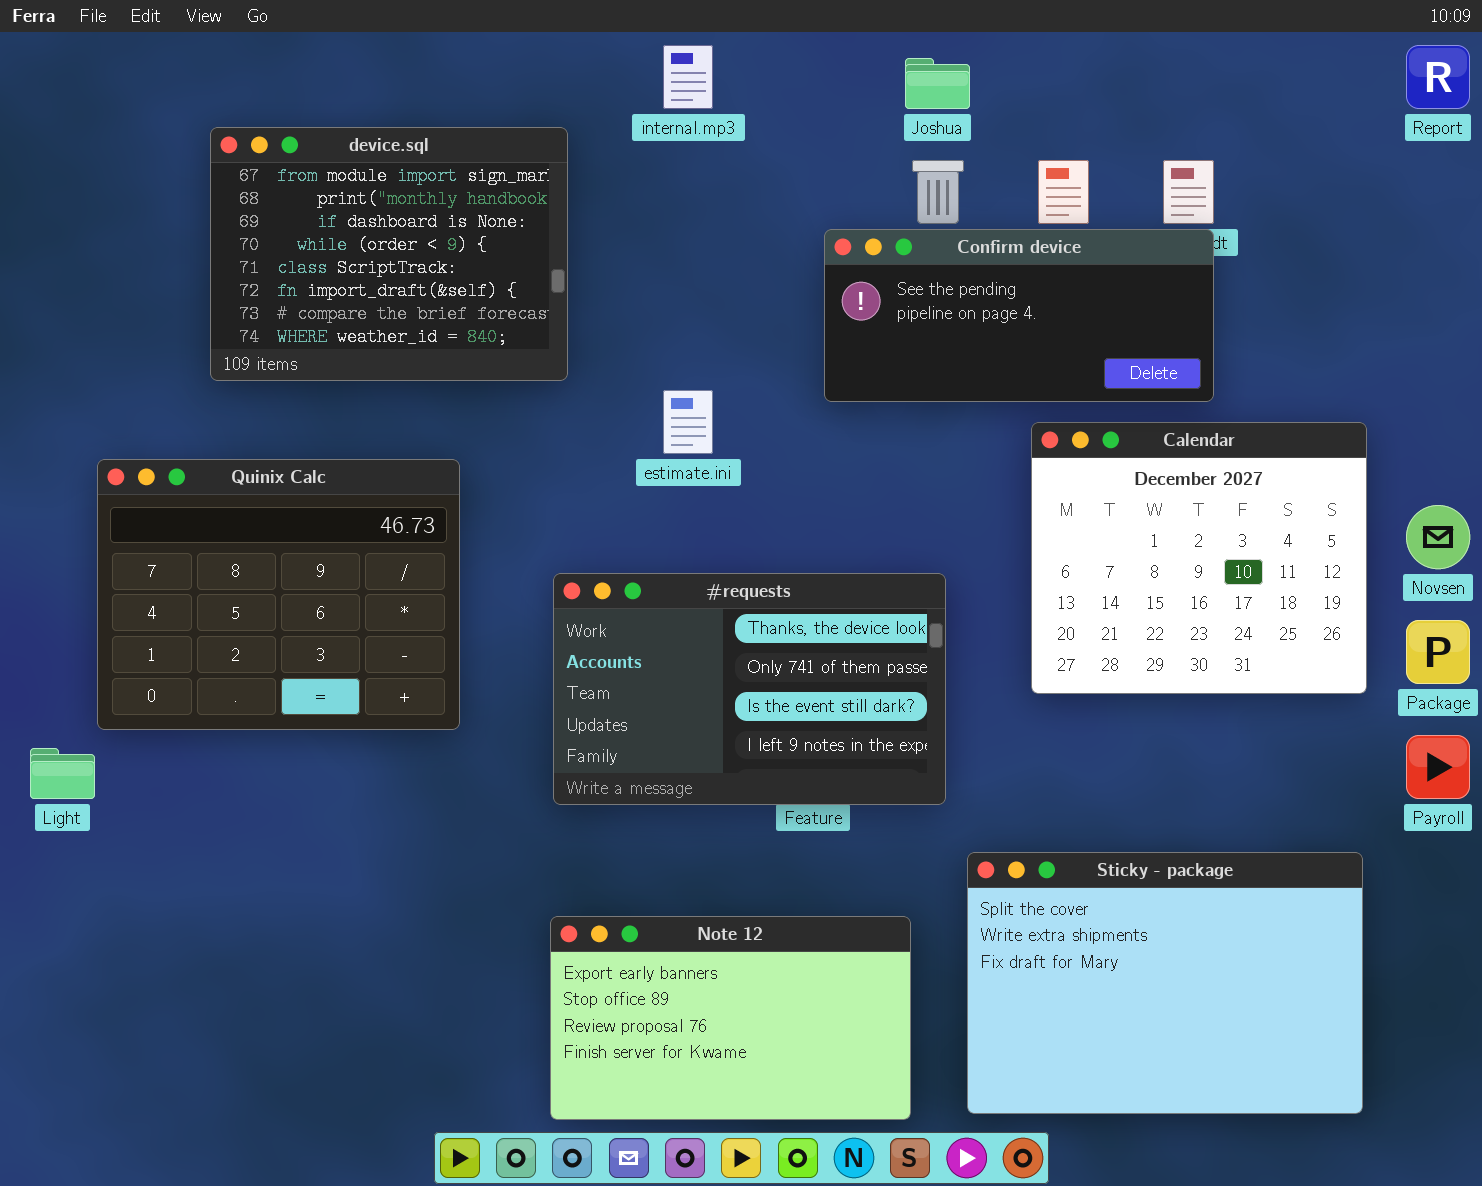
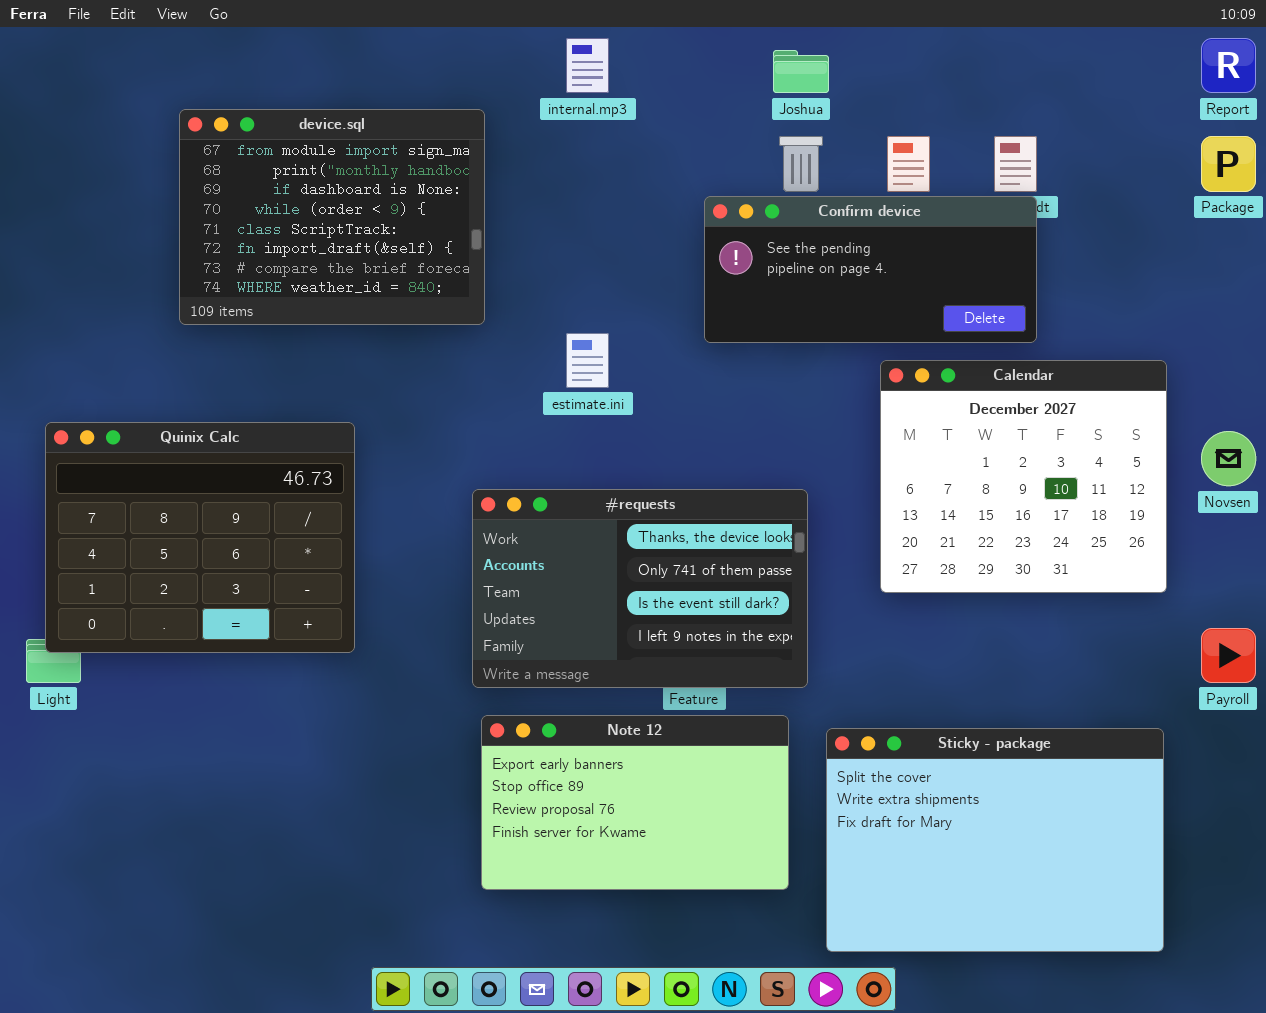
Quinix Calc: [97,459,460,730] -> [45,422,355,653], moved
Package: [1406,620,1470,684] -> [1201,136,1256,192], moved
Note 12: [550,916,911,1120] -> [481,715,789,890], moved

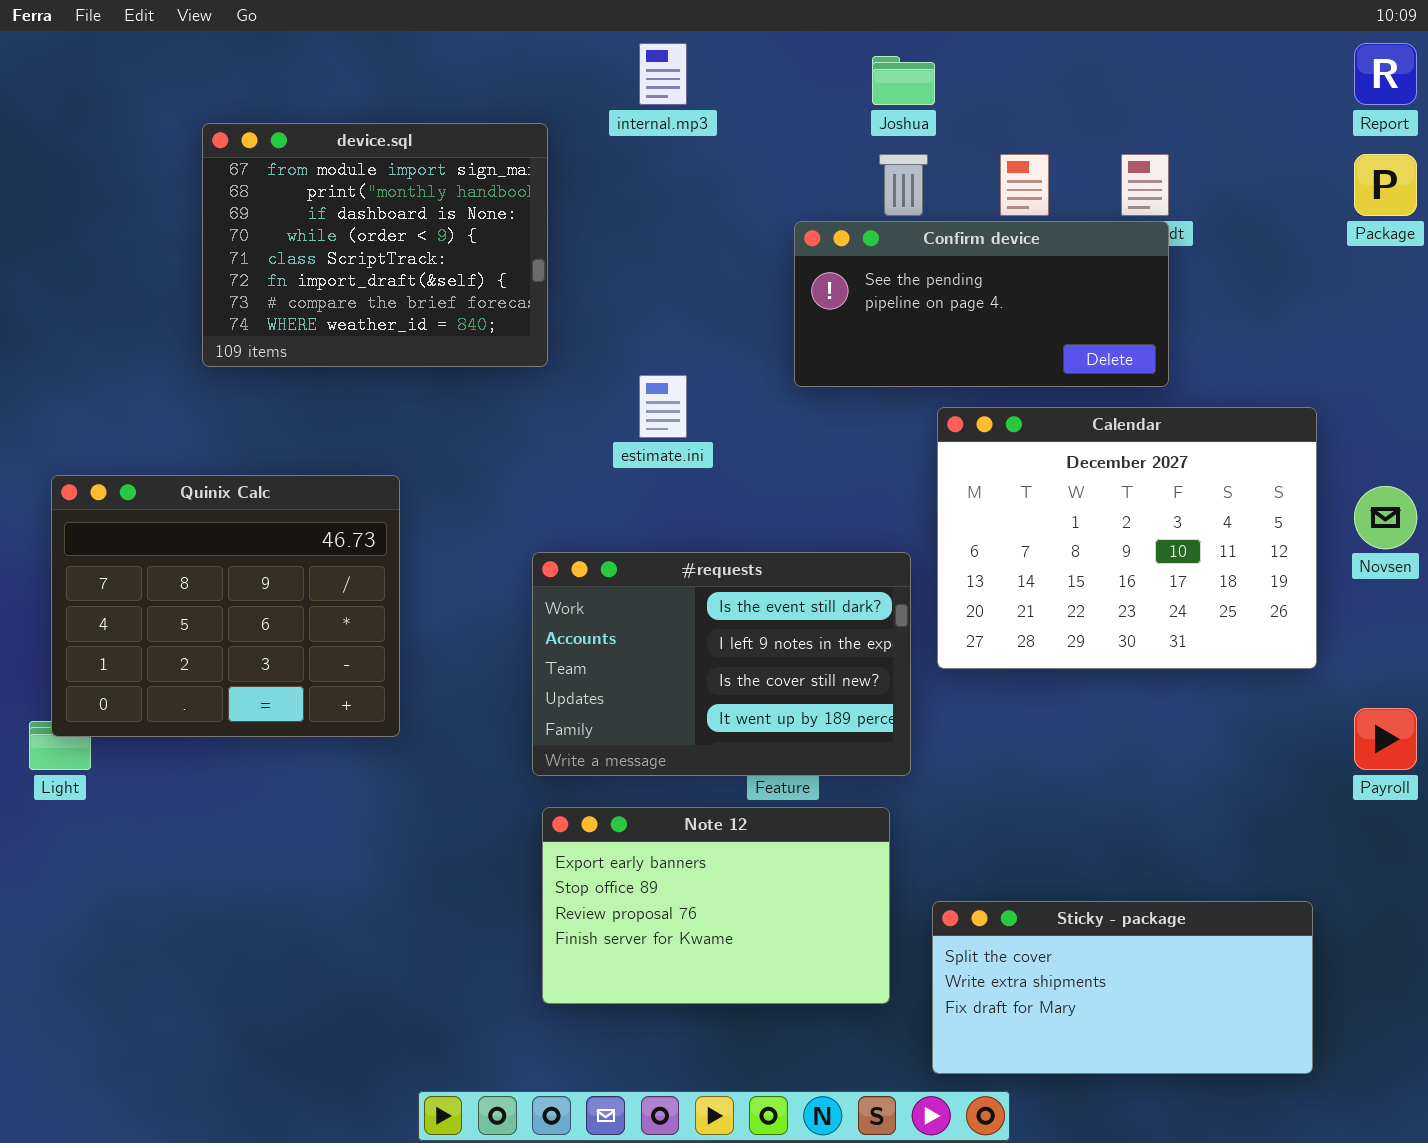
Calendar: [880,360,1167,593] -> [937,407,1317,669], resized
#requests: [472,489,808,688] -> [532,552,911,776], scrolled down 2 rows
Sticky - package: [826,728,1164,952] -> [932,901,1313,1074], resized

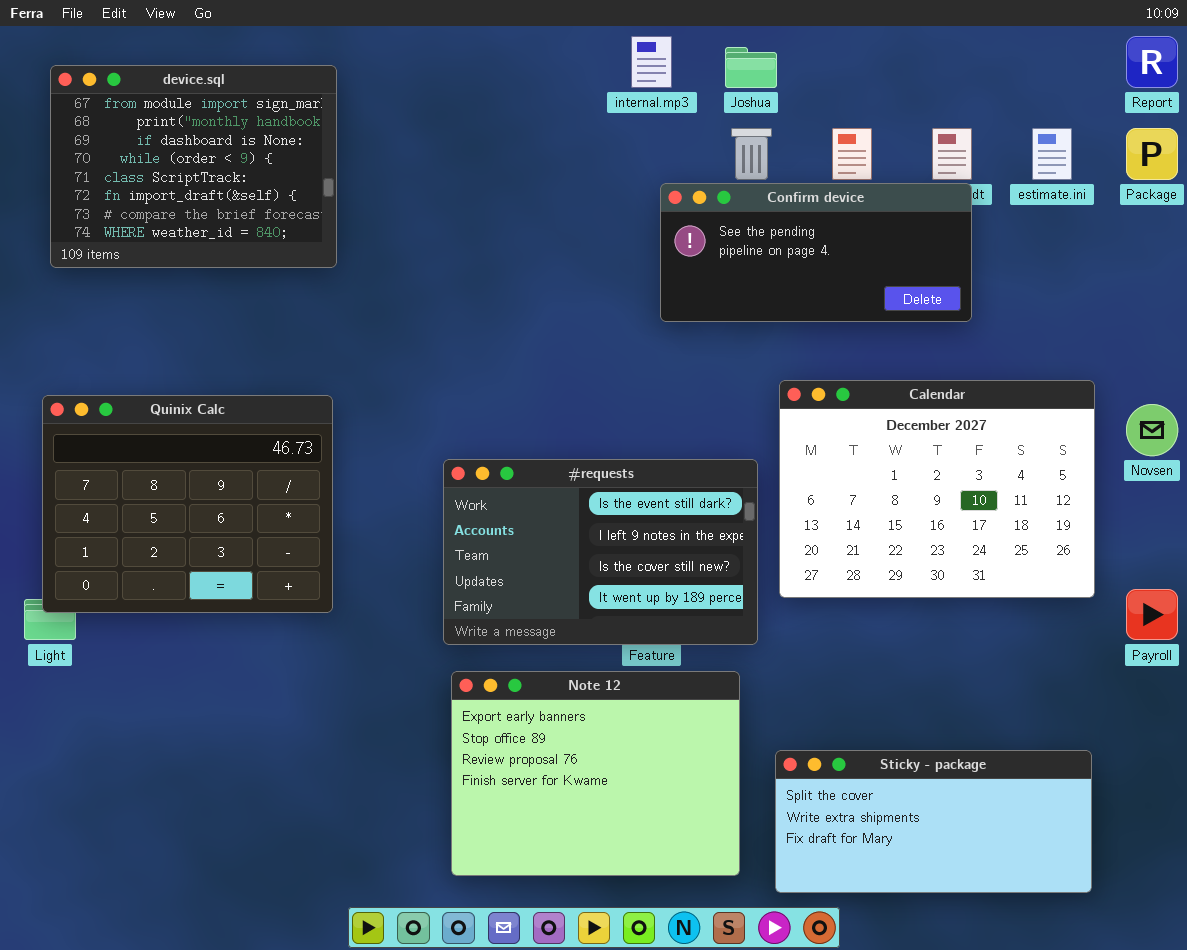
internal.mp3: [639,43,687,105] -> [631,36,672,88], moved
device.sql: [202,123,548,367] -> [50,65,337,268], moved
estimate.ini: [639,375,687,438] -> [1032,128,1072,180], moved
Calendar: [937,407,1317,669] -> [779,380,1095,598], moved
Note 12: [542,807,890,1004] -> [451,671,740,876], resized

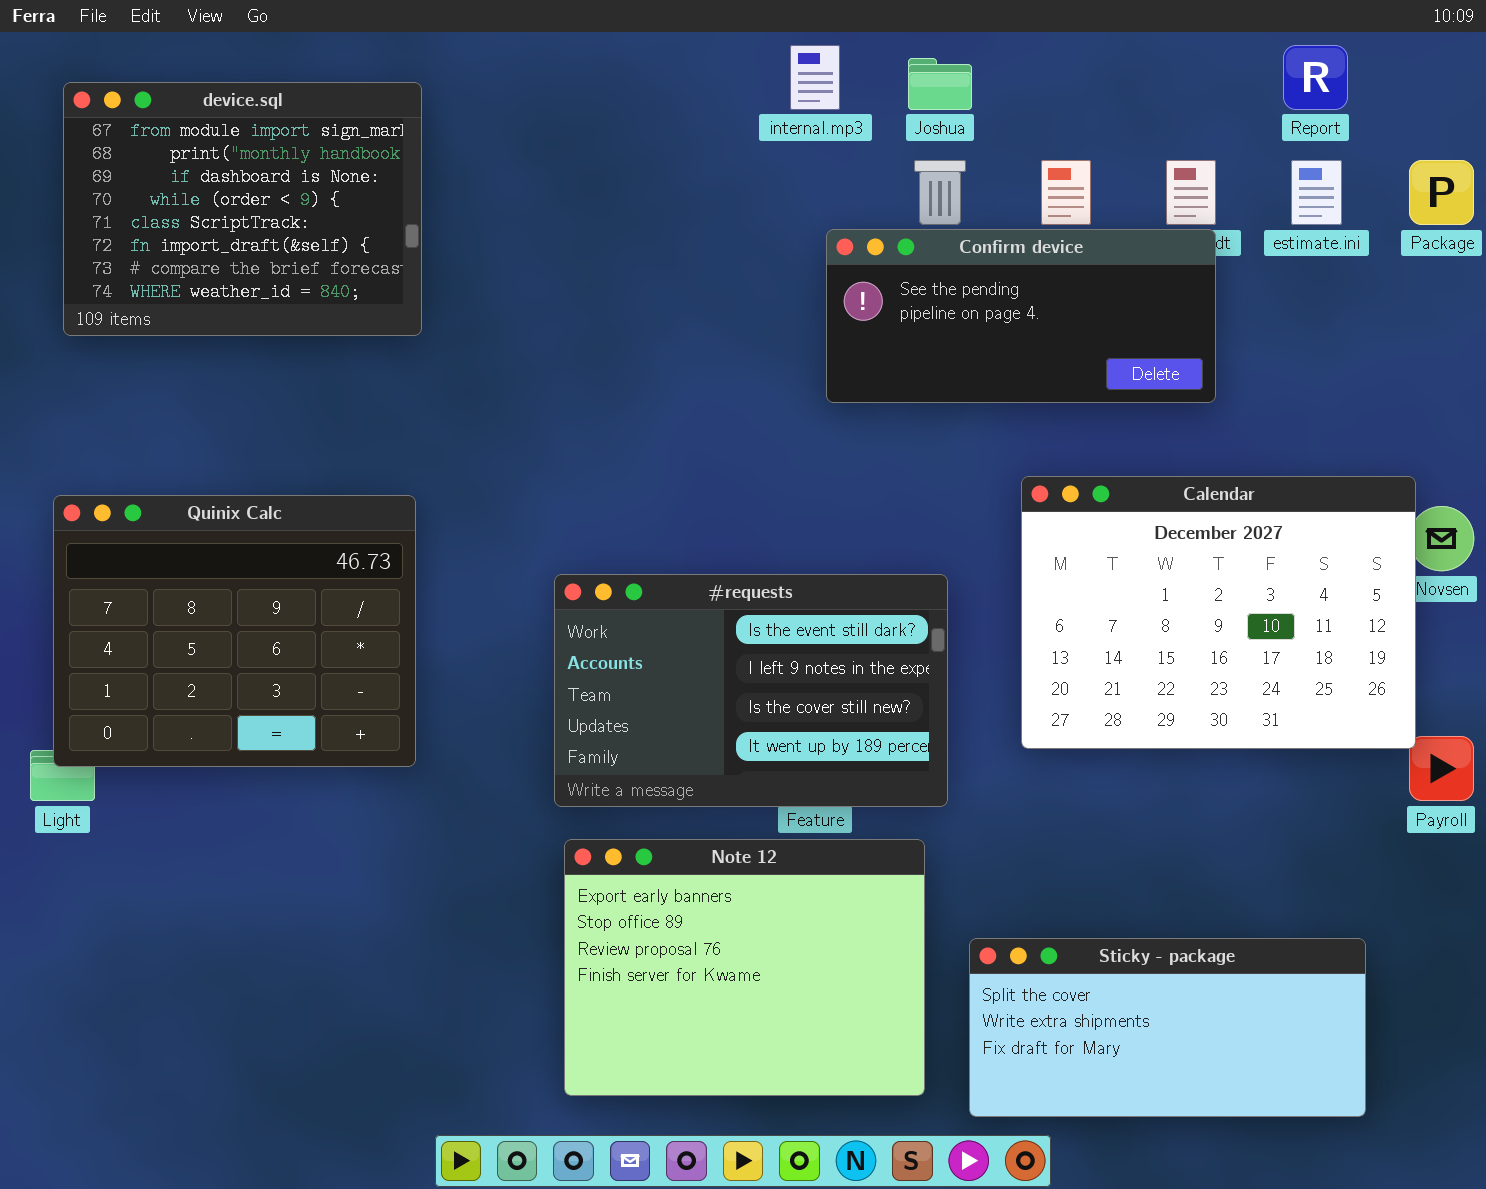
Report: [1126,36,1178,88] -> [1283,45,1348,110], moved
Calendar: [779,380,1095,598] -> [1021,476,1416,749], moved

